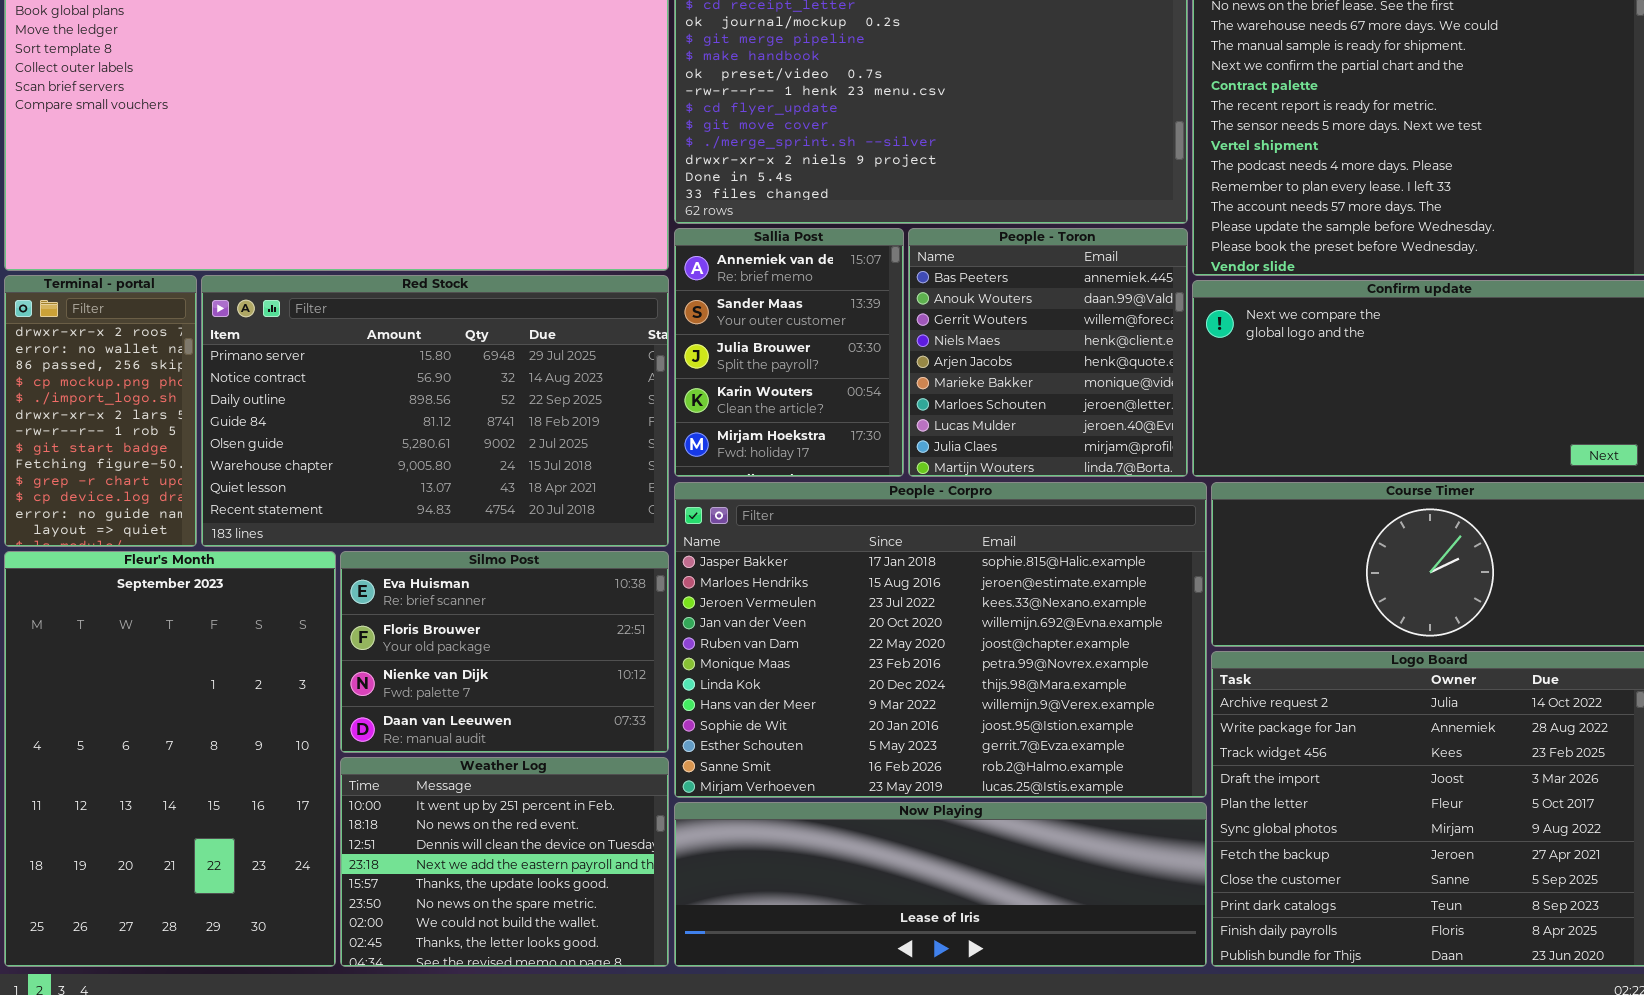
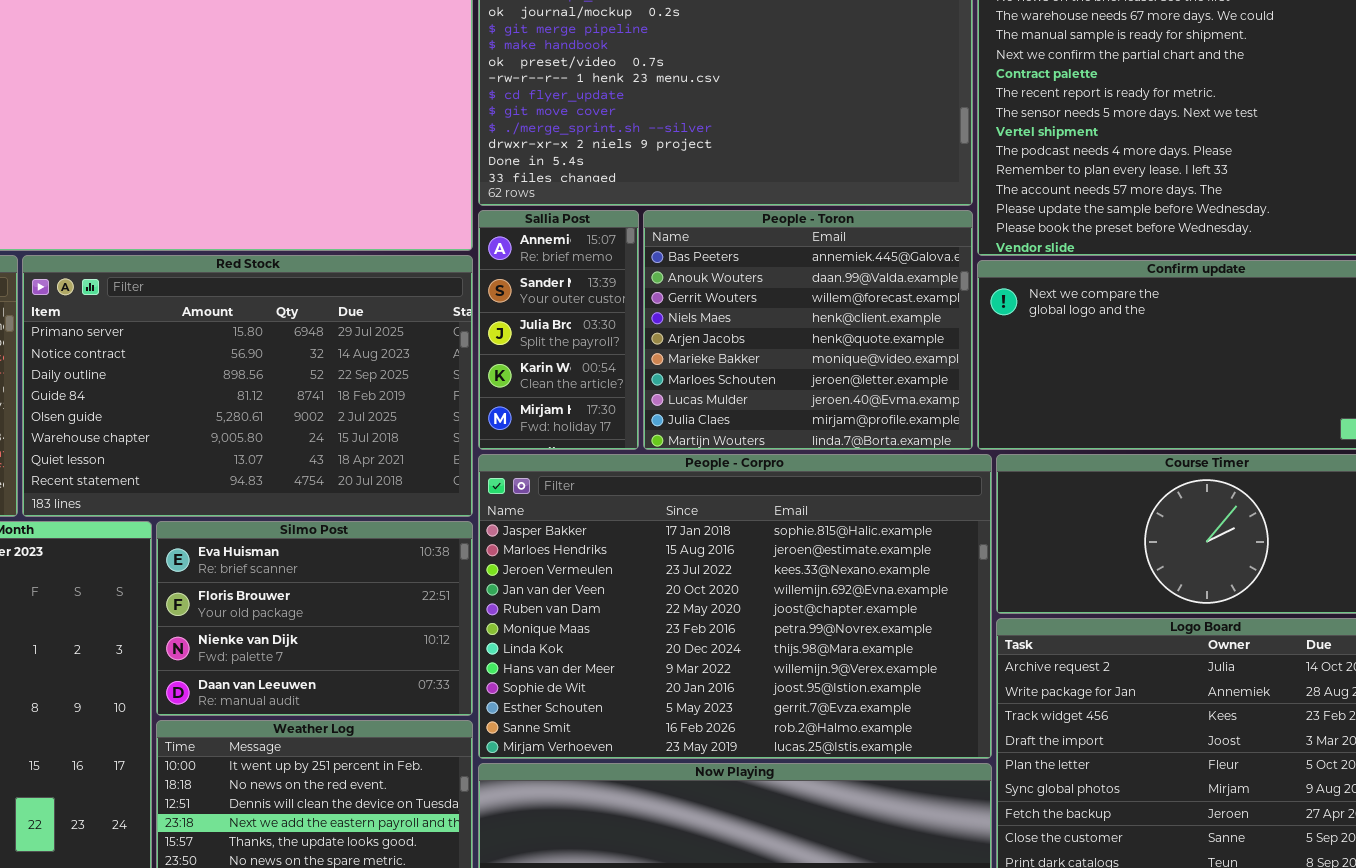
Sallia Post: [674,228,904,477] -> [478,210,639,450], resized
People - Toron: [908,228,1188,477] -> [643,210,973,450], resized

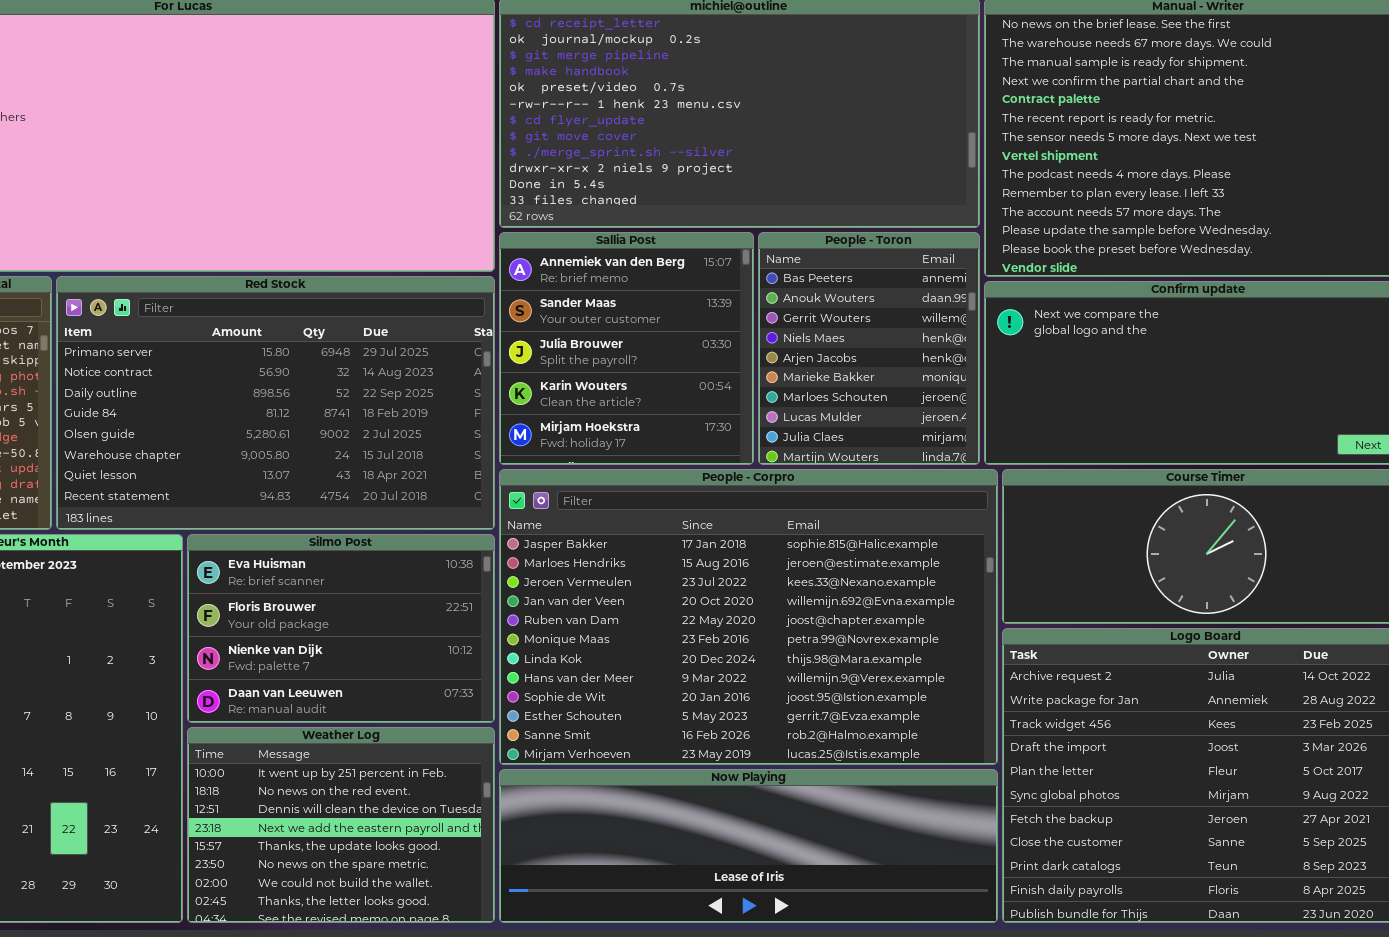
Sallia Post: [478,210,639,450] -> [499,232,754,465], resized
People - Toron: [643,210,973,450] -> [758,232,980,465], resized

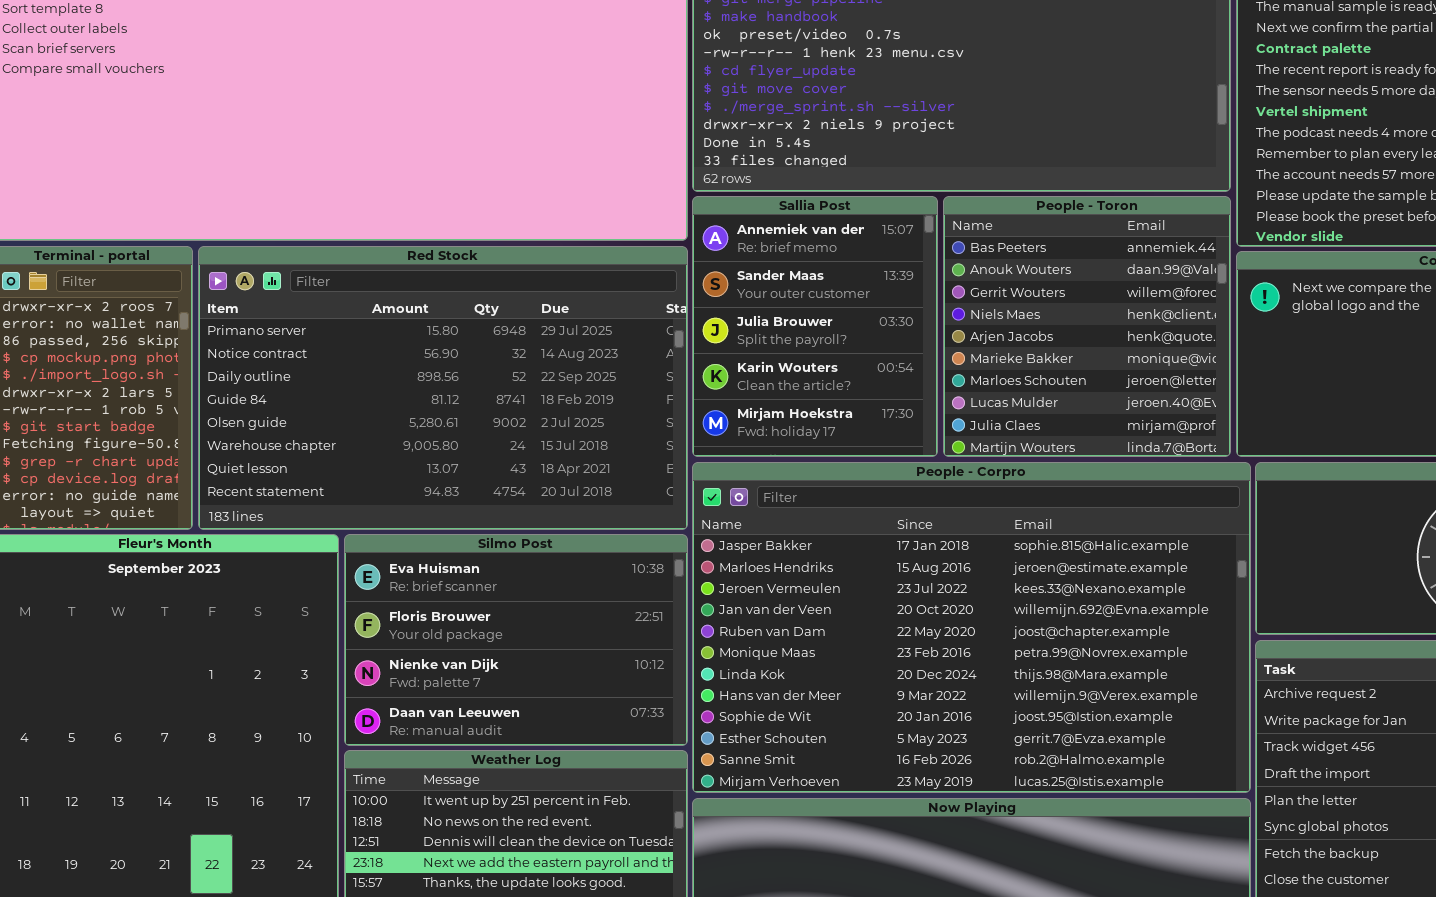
Sallia Post: [499,232,754,465] -> [692,196,938,457], resized
People - Toron: [758,232,980,465] -> [943,196,1231,457], resized

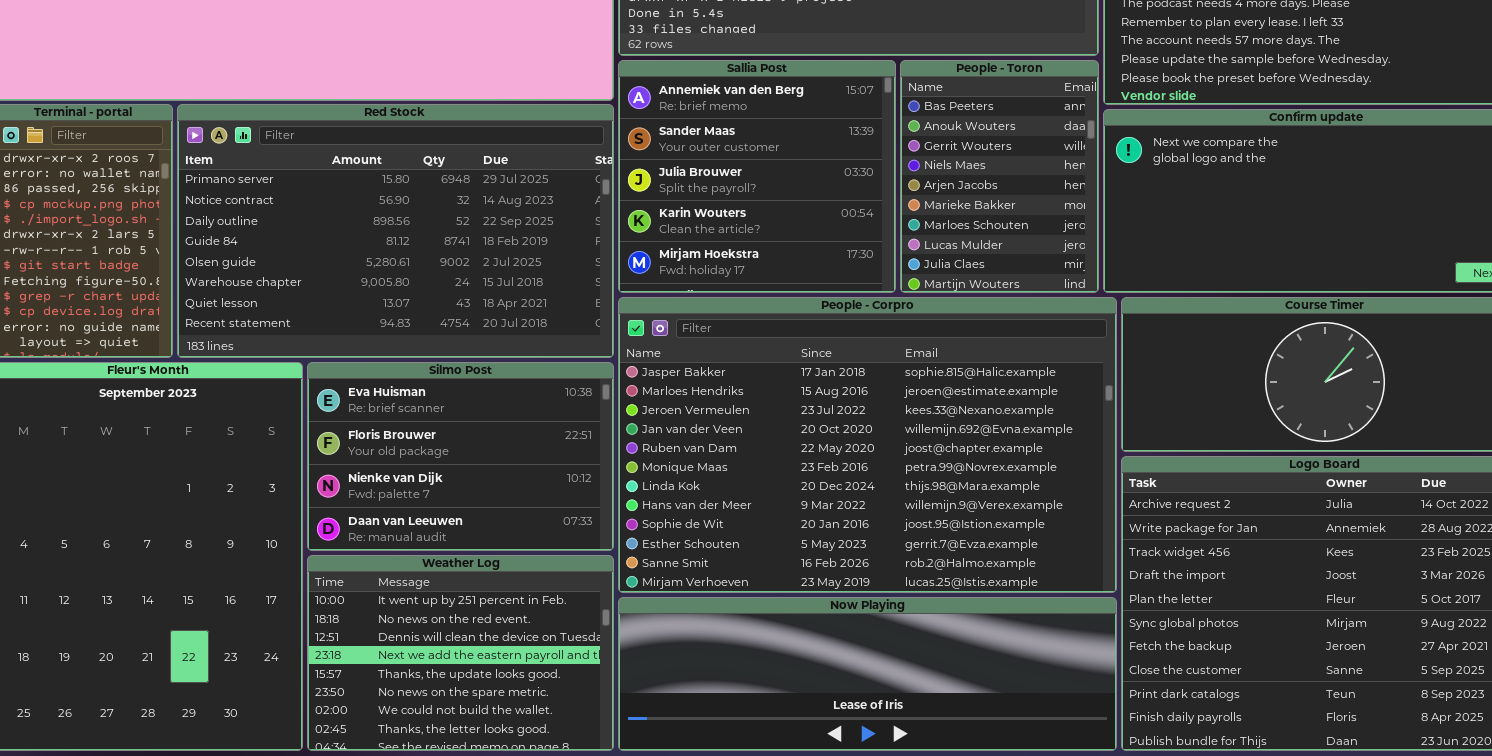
Sallia Post: [692,196,938,457] -> [618,60,896,293], resized
People - Toron: [943,196,1231,457] -> [900,60,1099,293], resized

